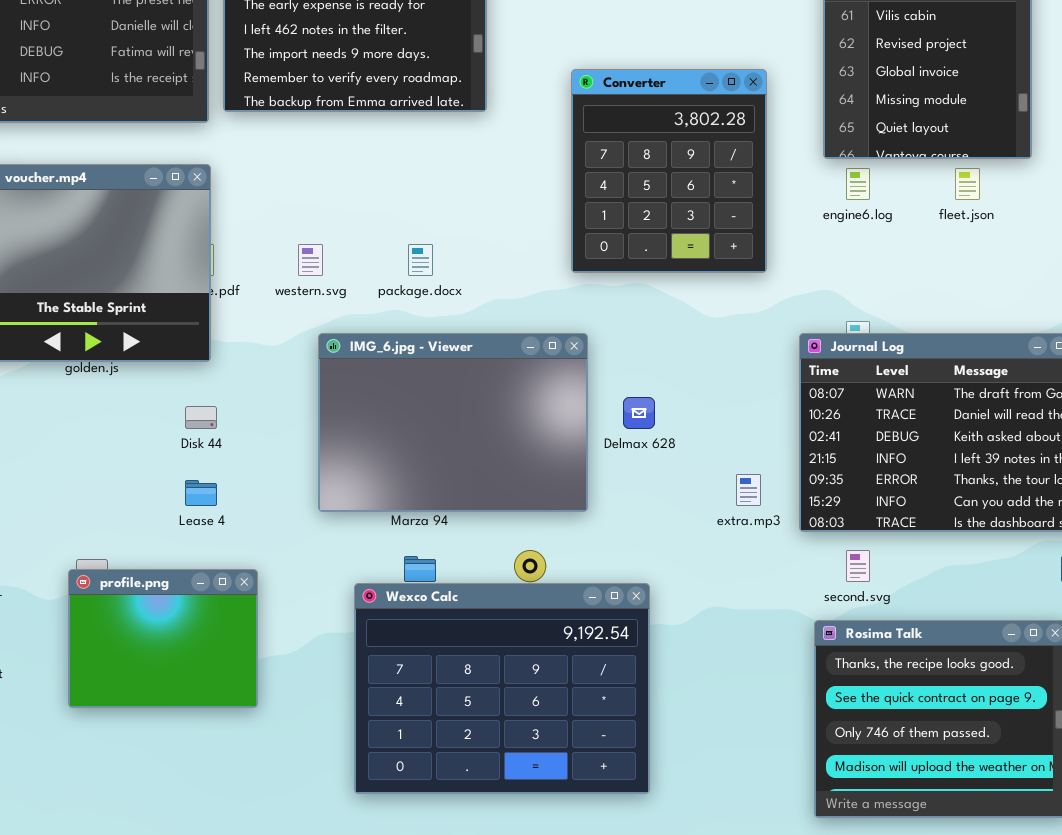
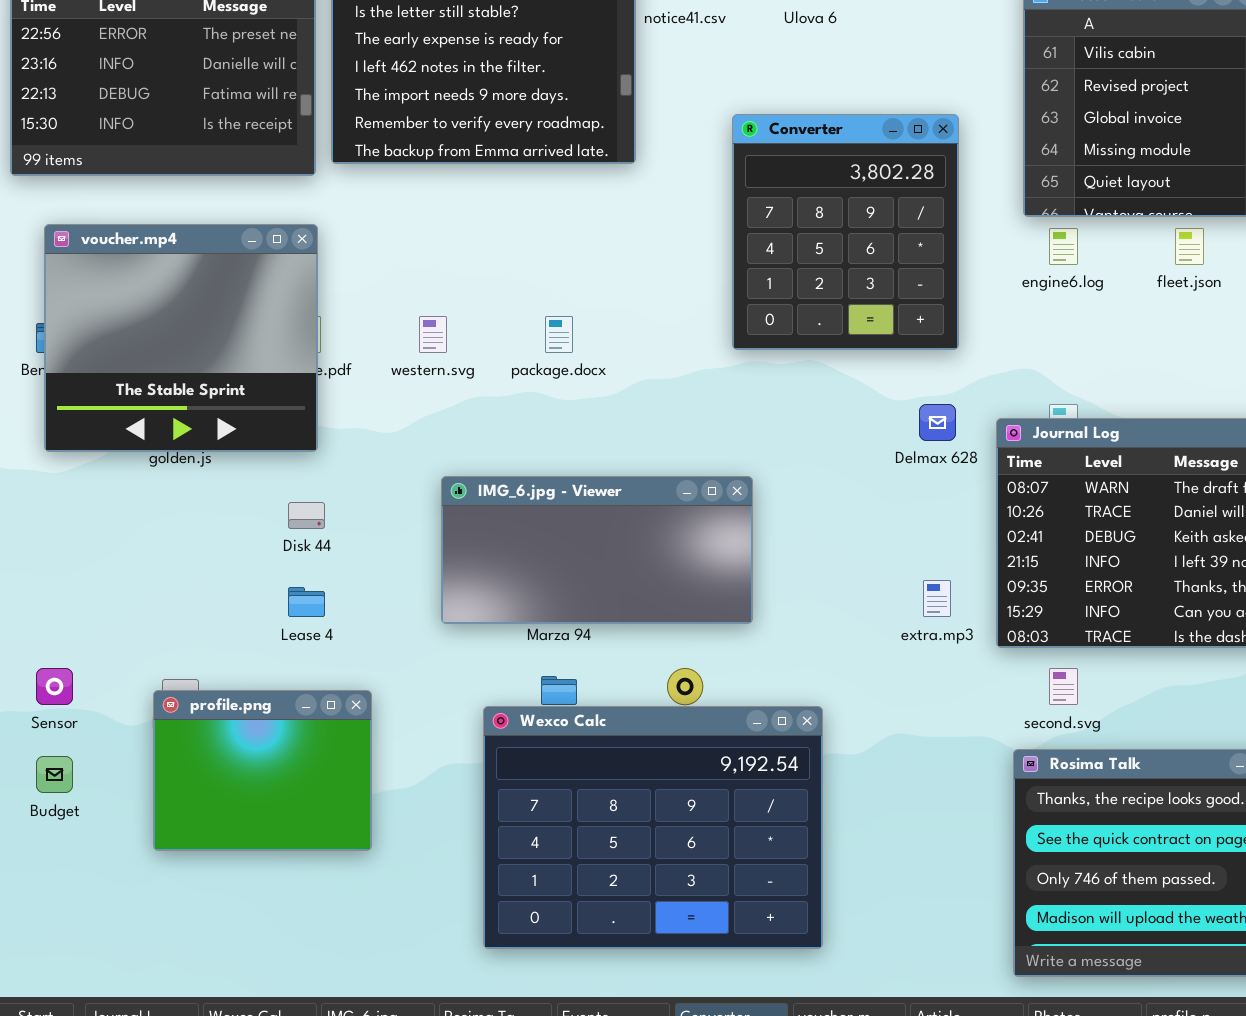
IMG_6.jpg - Viewer: [318,333,588,512] -> [441,476,753,624], resized
Delmax 628: [623,397,655,429] -> [919,404,956,441], moved

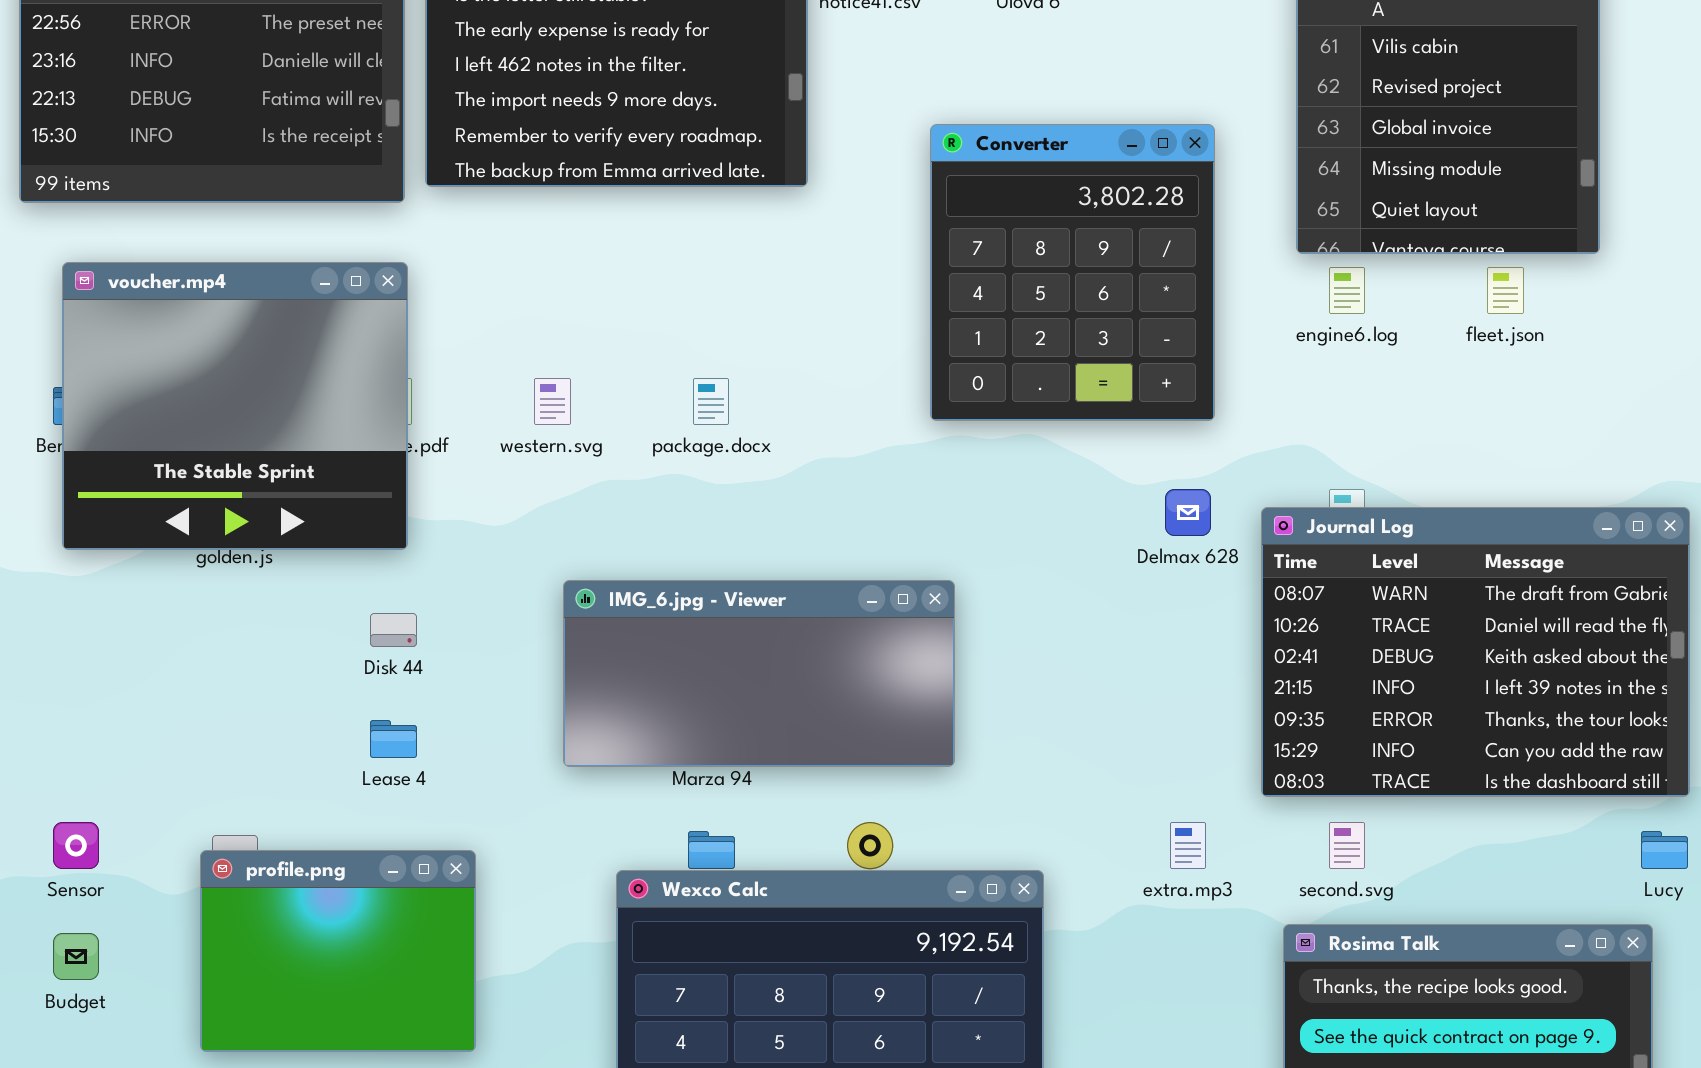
extra.mp3: [923,580,951,617] -> [1170,822,1206,869], moved

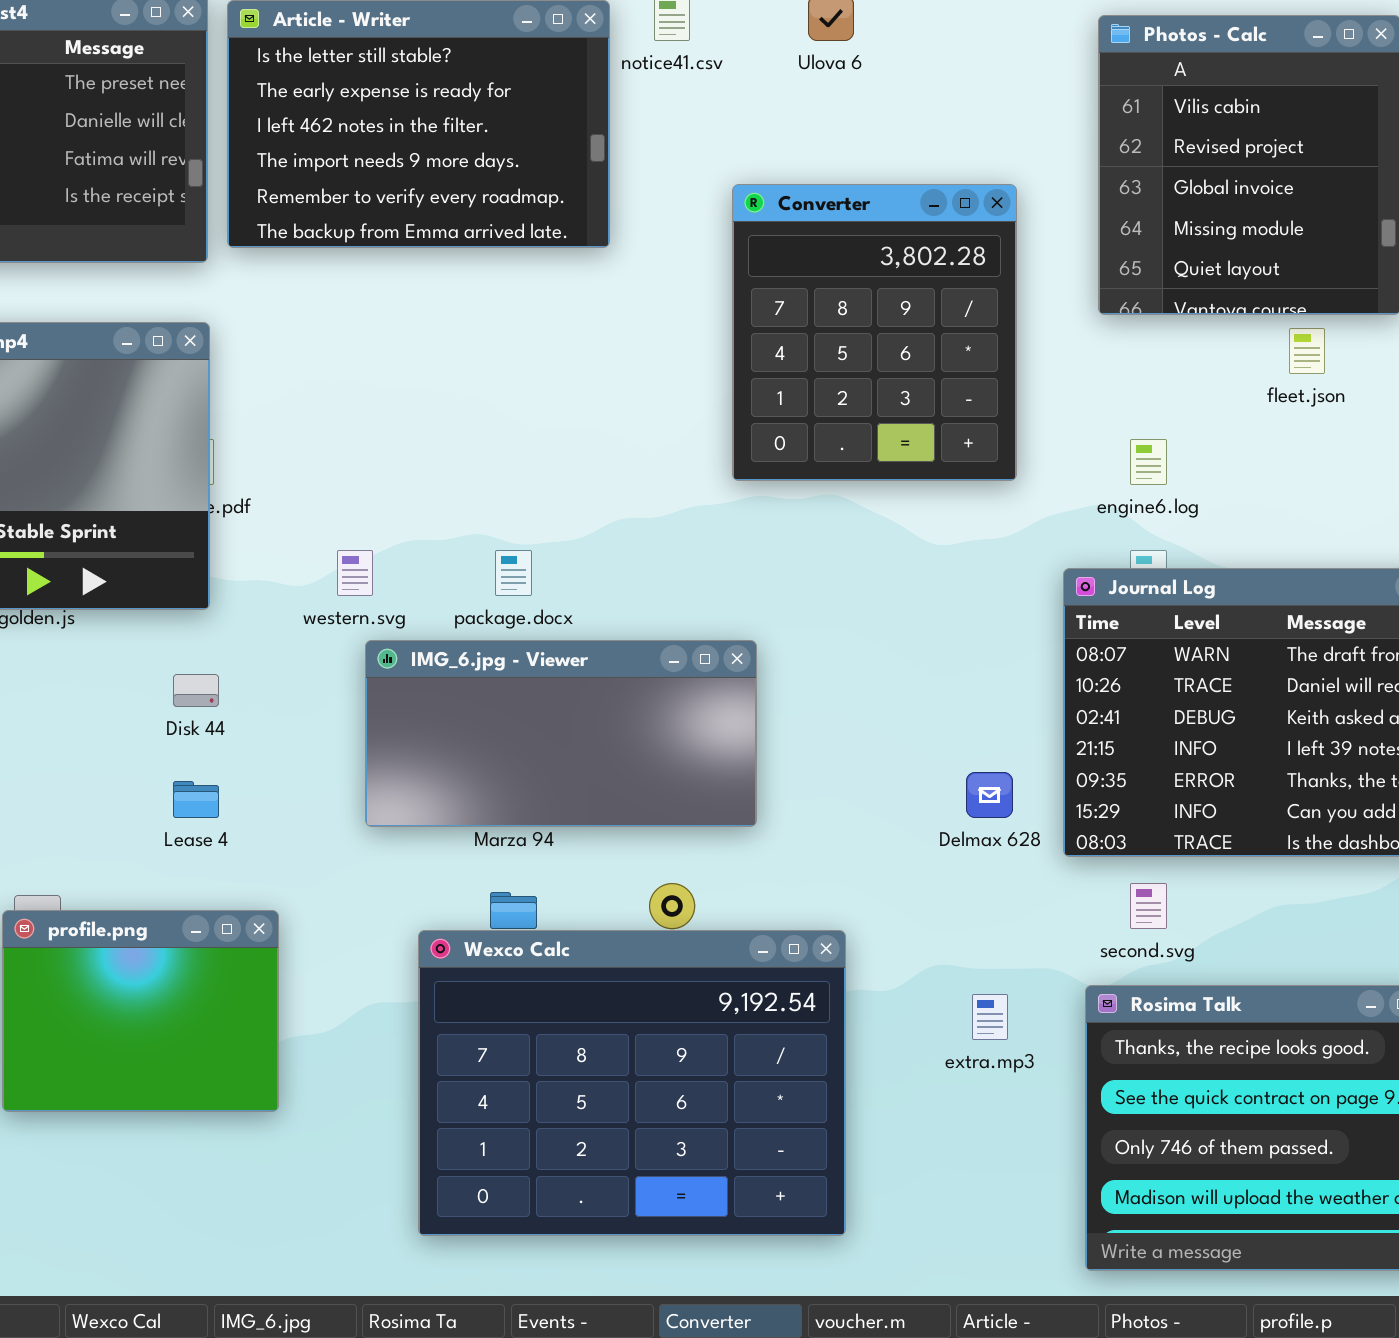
engine6.log: [1329,267,1365,314] -> [1130,439,1167,485], moved
western.svg: [534,378,571,425] -> [337,550,373,596], moved
package.docx: [693,378,729,425] -> [495,550,532,596], moved
Delmax 628: [1165,489,1211,536] -> [966,772,1013,818], moved
extra.mp3: [1170,822,1206,869] -> [972,994,1008,1040], moved

